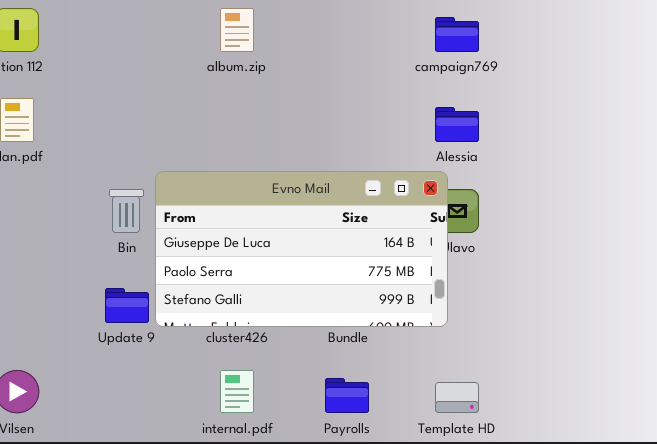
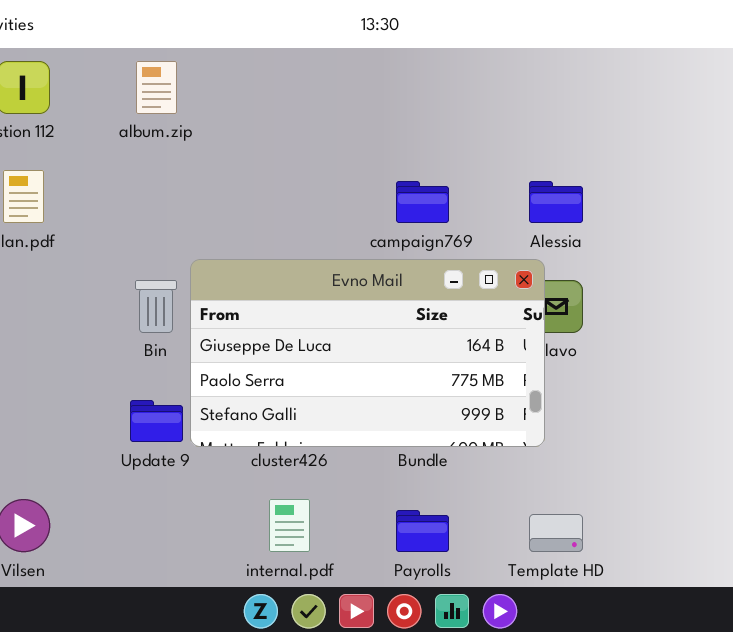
album.zip: [220,8,254,52] -> [136,61,177,114], moved
campaign769: [435,17,479,52] -> [396,181,449,223], moved

